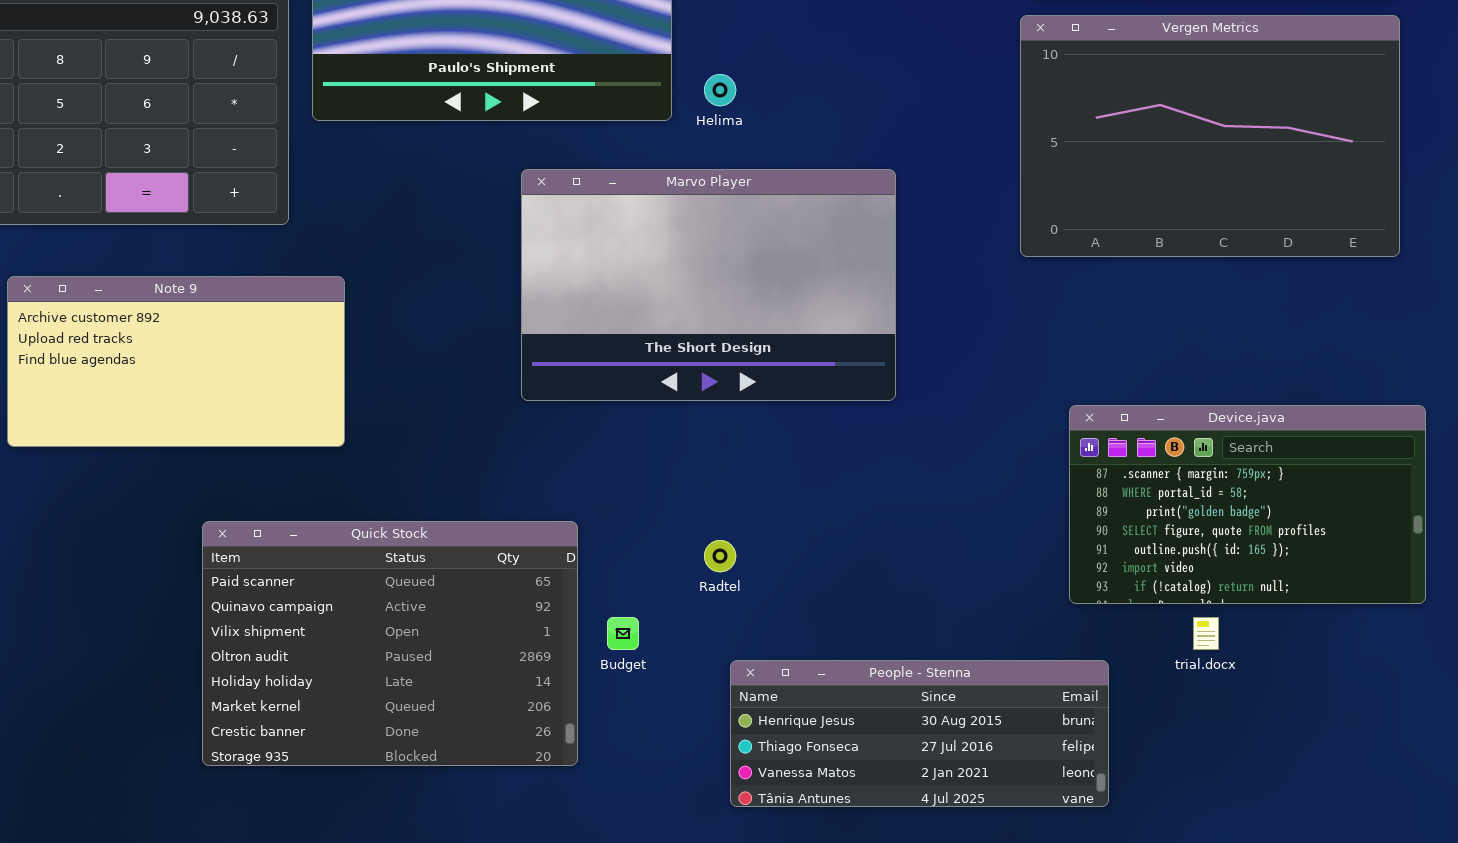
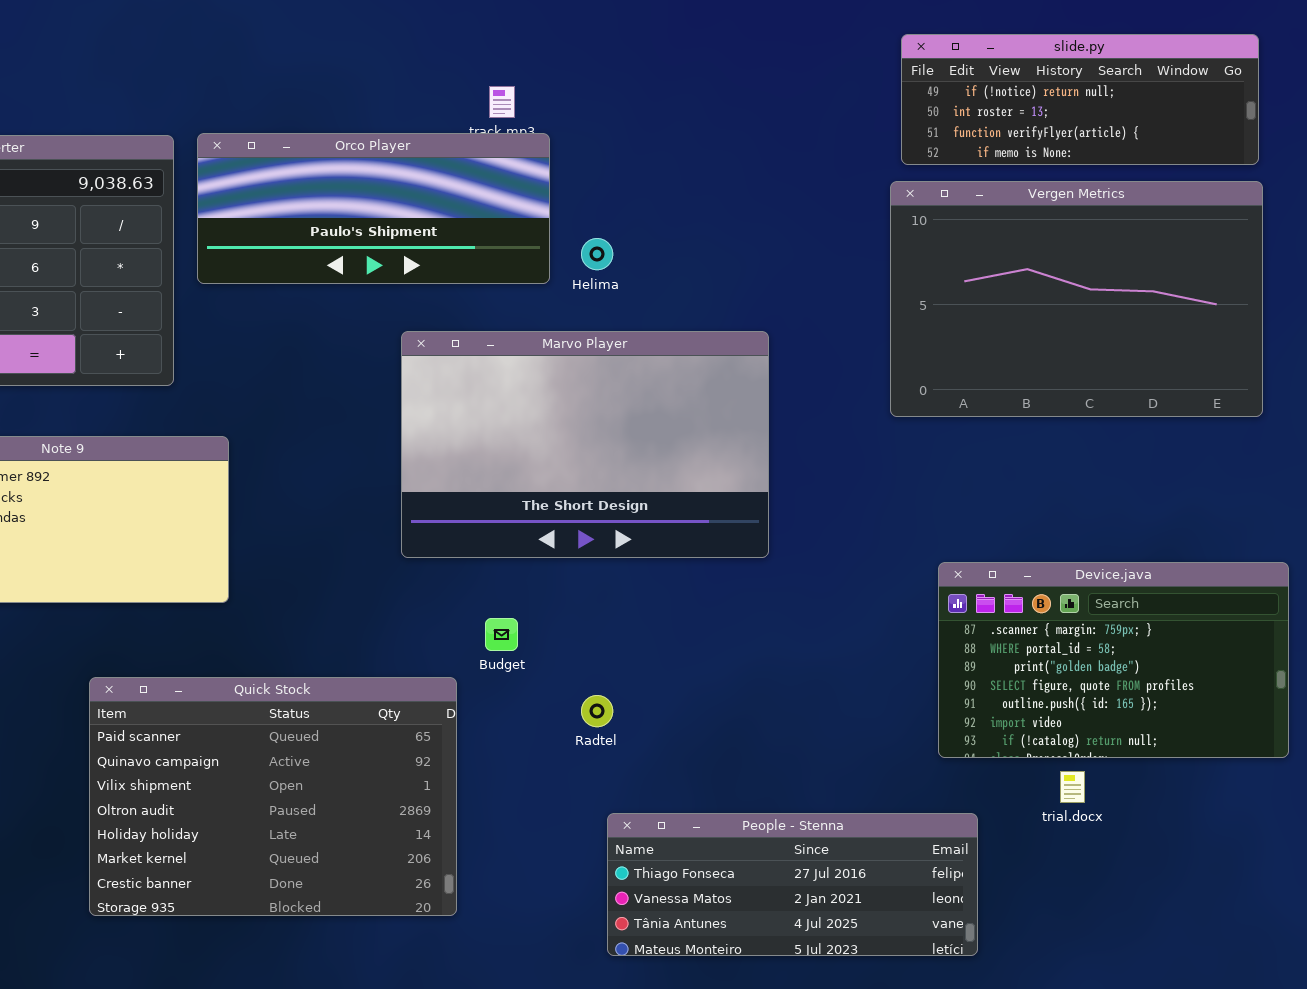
Budget: [607,617,639,650] -> [485,618,518,651], moved
People - Stenna: [730,660,1109,807] -> [607,813,978,956], scrolled down 1 row

